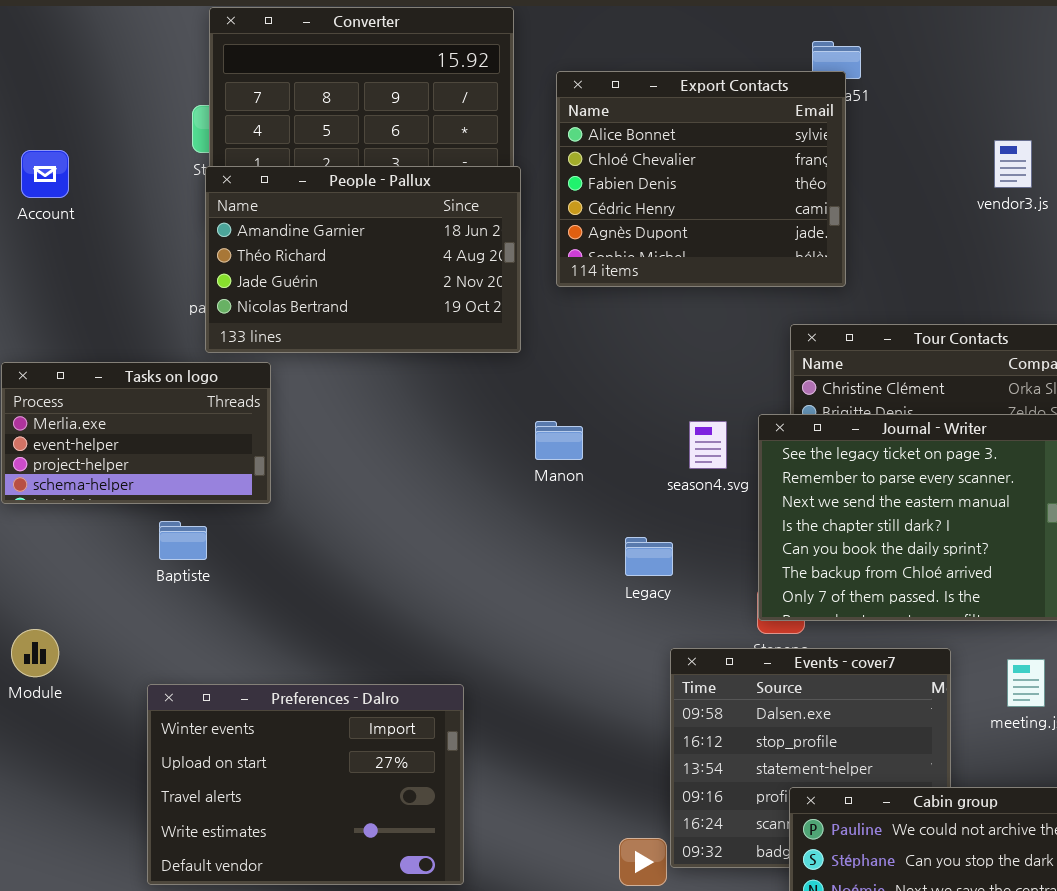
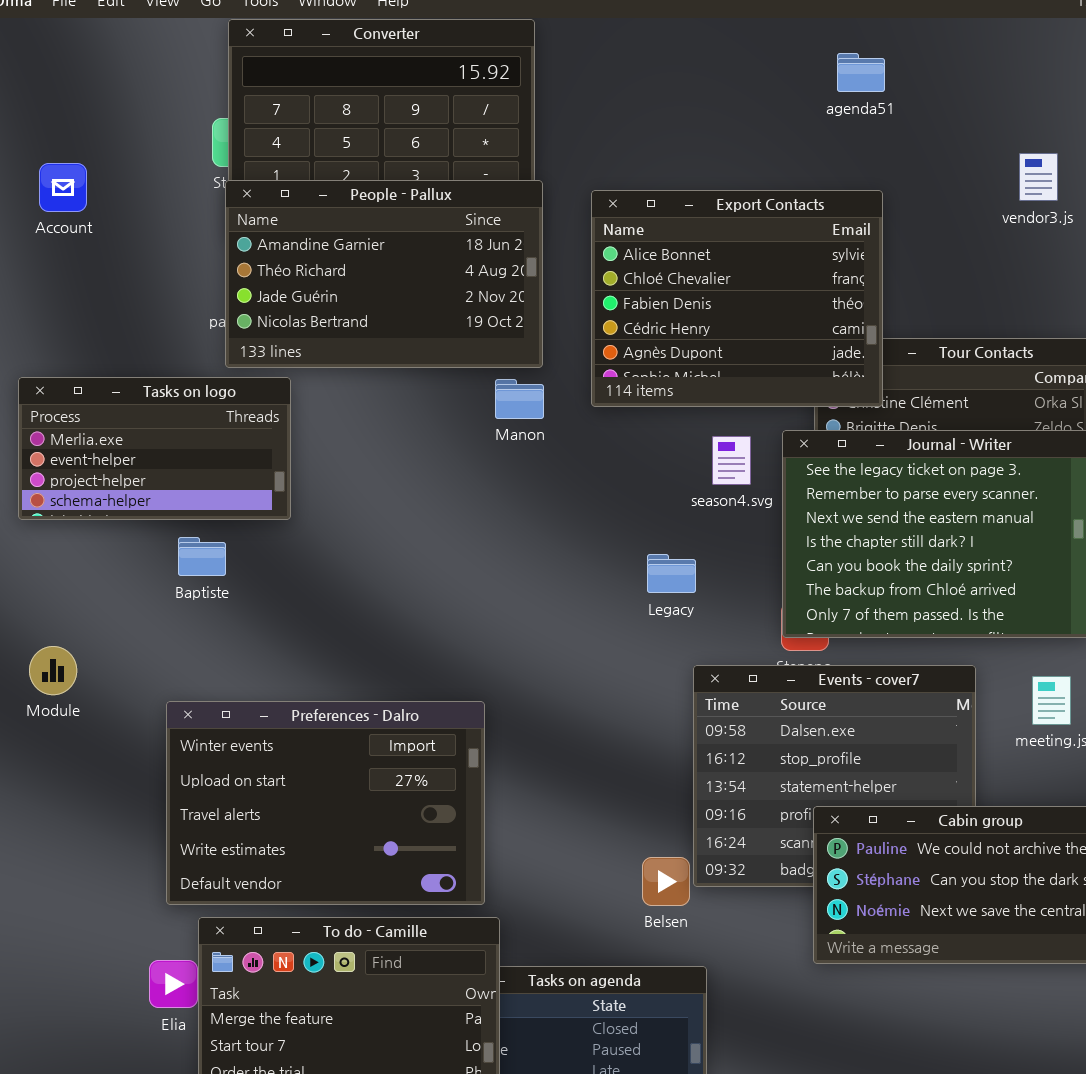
Export Contacts: [556,71,846,287] -> [591,190,883,407], moved
Manon: [535,421,583,460] -> [495,379,544,419], moved

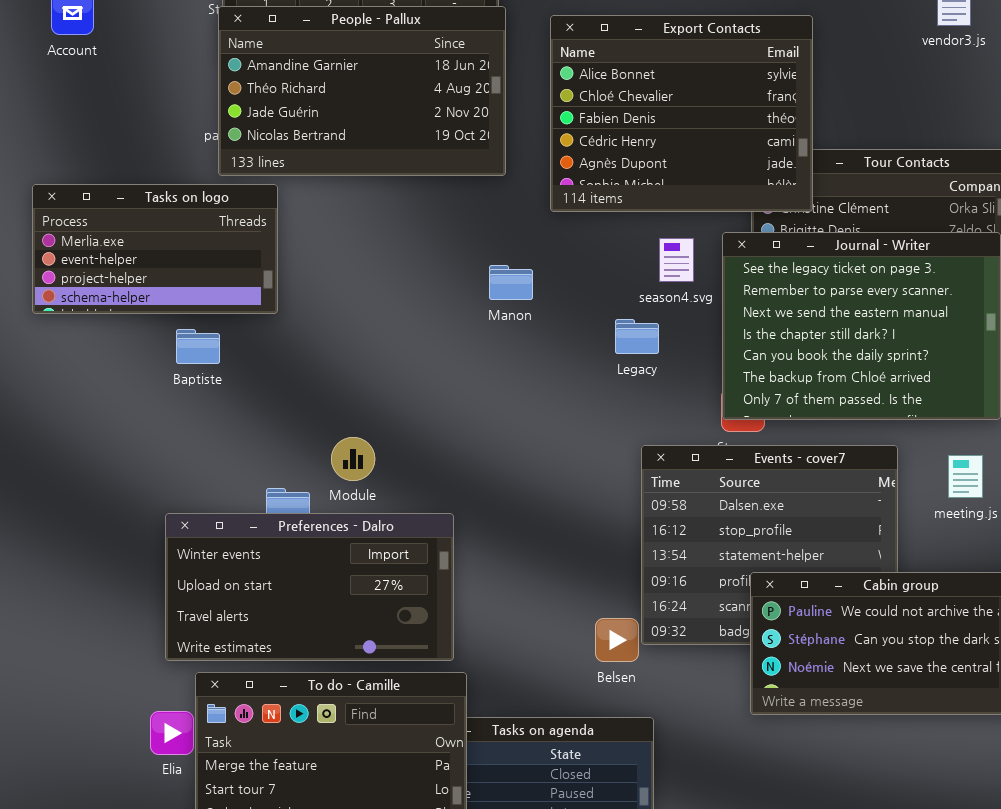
Manon: [495,379,544,419] -> [489,265,533,300], moved
Legacy: [647,554,696,593] -> [615,319,659,354], moved
Module: [29,646,77,695] -> [331,437,375,481], moved
Preferences - Dalro: [166,701,485,905] -> [165,513,454,661], resized

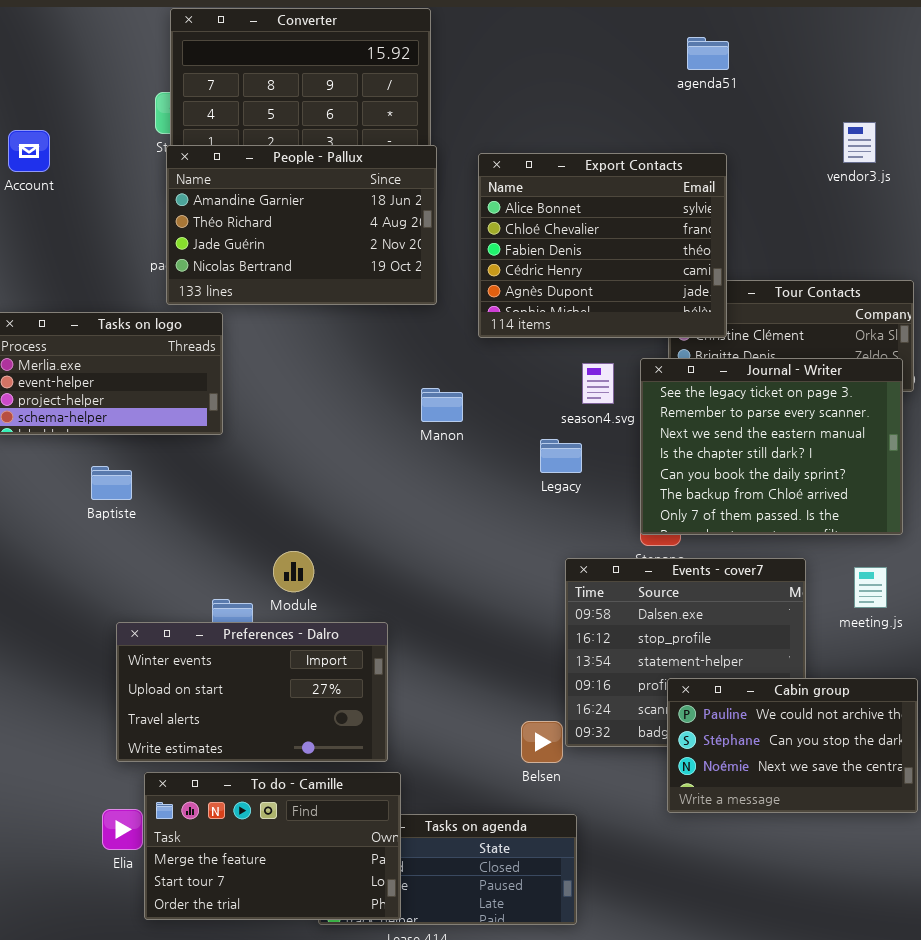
Baptiste: [176,329,220,364] -> [91,466,132,500], moved

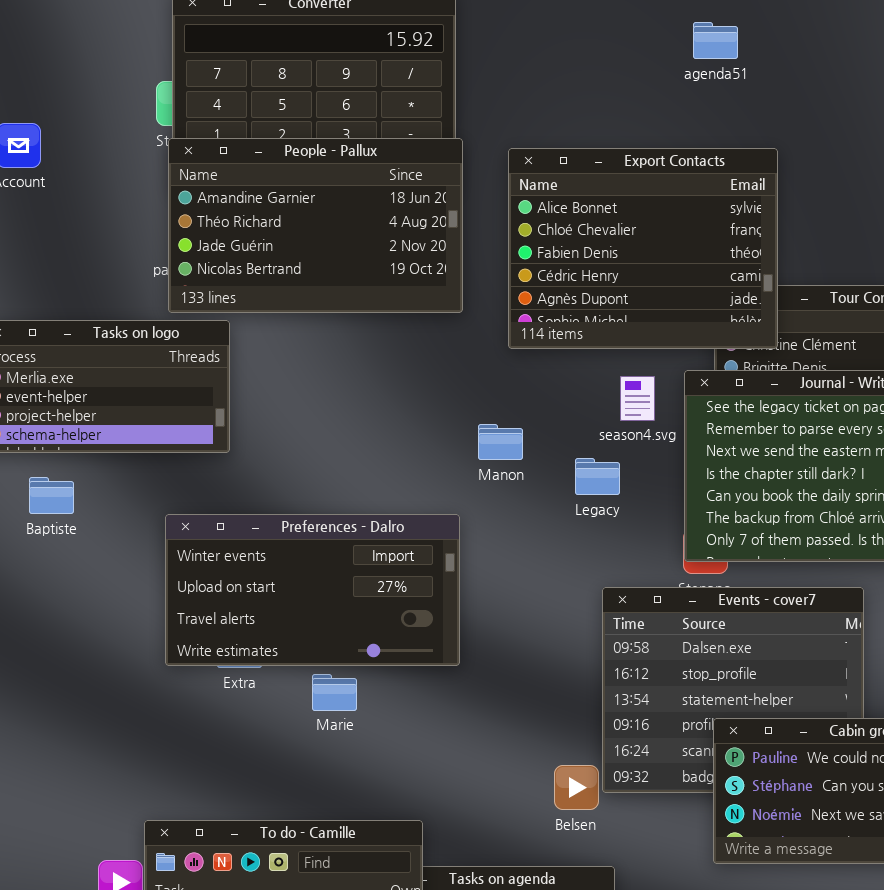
agenda51: [687,37,729,70] -> [693,22,738,59], moved
Manon: [421,388,463,422] -> [478,424,523,460], moved
Baptiste: [91,466,132,500] -> [29,477,74,514], moved
Preferences - Dalro: [116,622,388,762] -> [165,514,460,666], moved

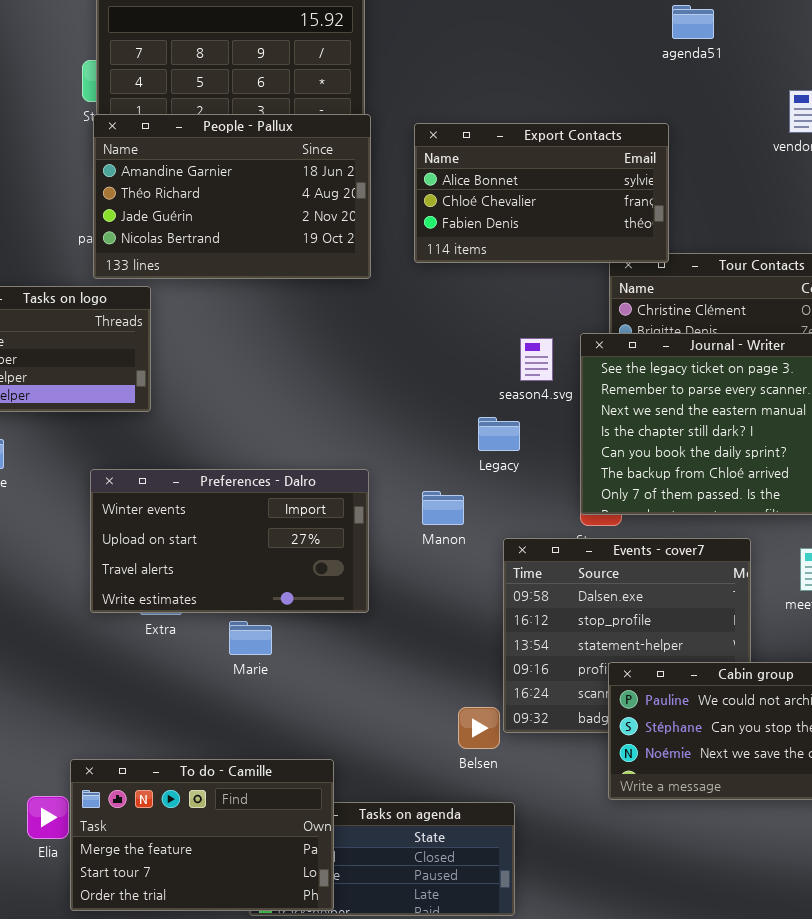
agenda51: [693,22,738,59] -> [672,5,714,39], moved
Export Contacts: [508,148,778,349] -> [414,123,669,263], resized
Manon: [478,424,523,460] -> [422,491,464,525], moved

